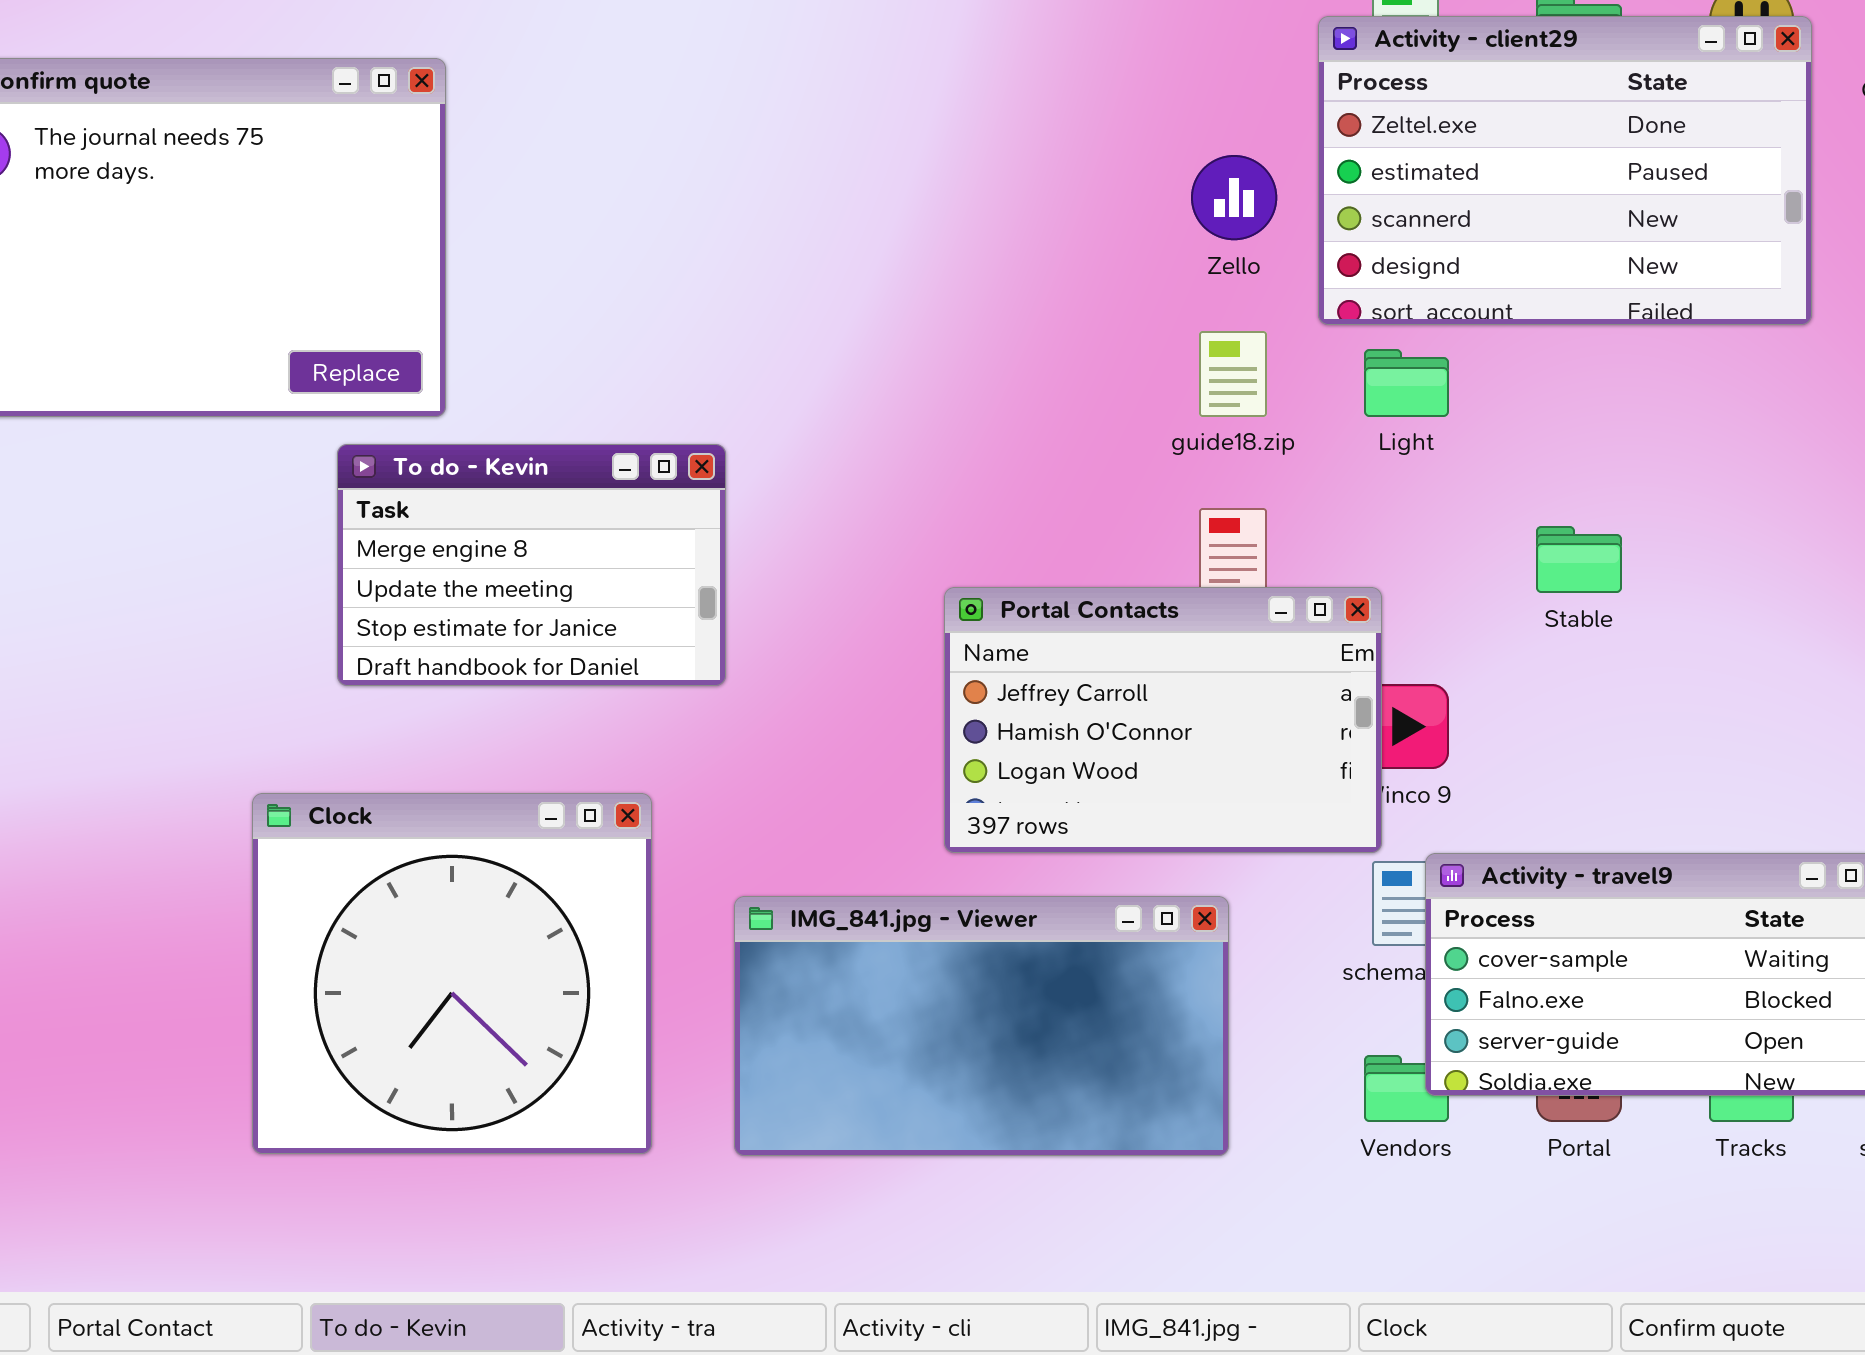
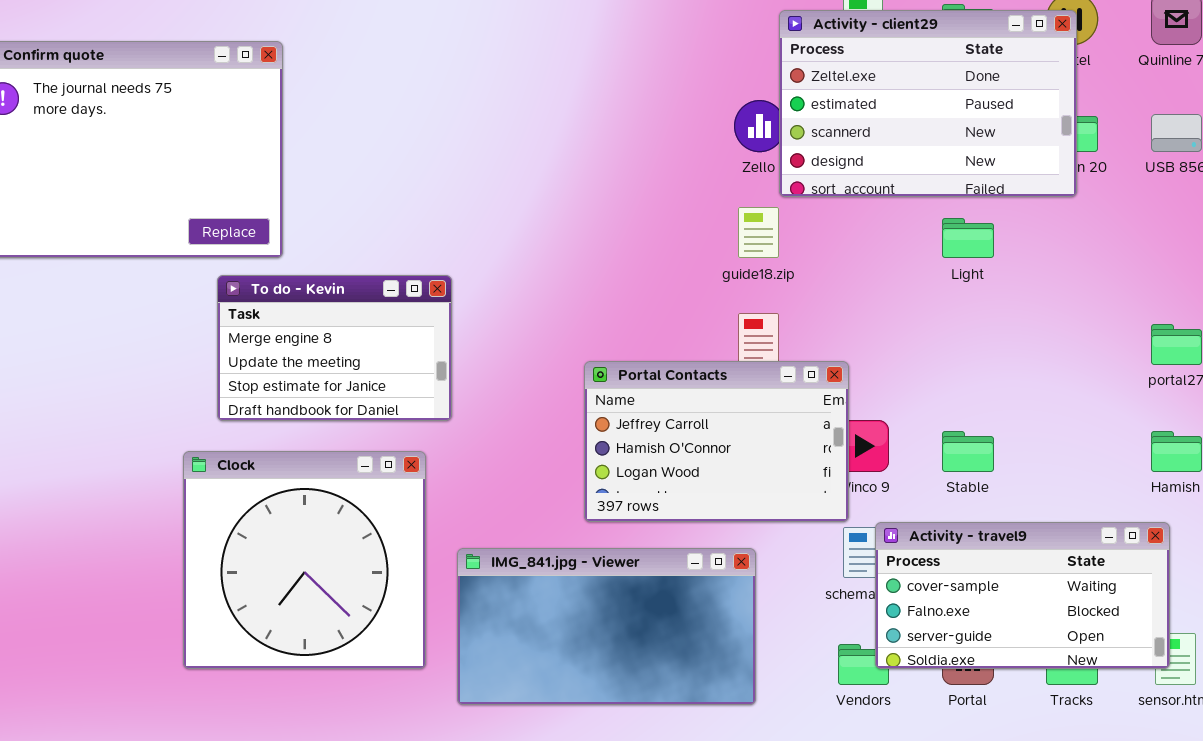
Activity - client29: [1318,16,1812,325] -> [779,10,1077,197], moved
Light: [1364,349,1449,417] -> [942,218,994,258], moved
Stable: [1536,526,1622,593] -> [942,431,994,472], moved
Clock: [252,793,652,1154] -> [183,451,426,669], moved

